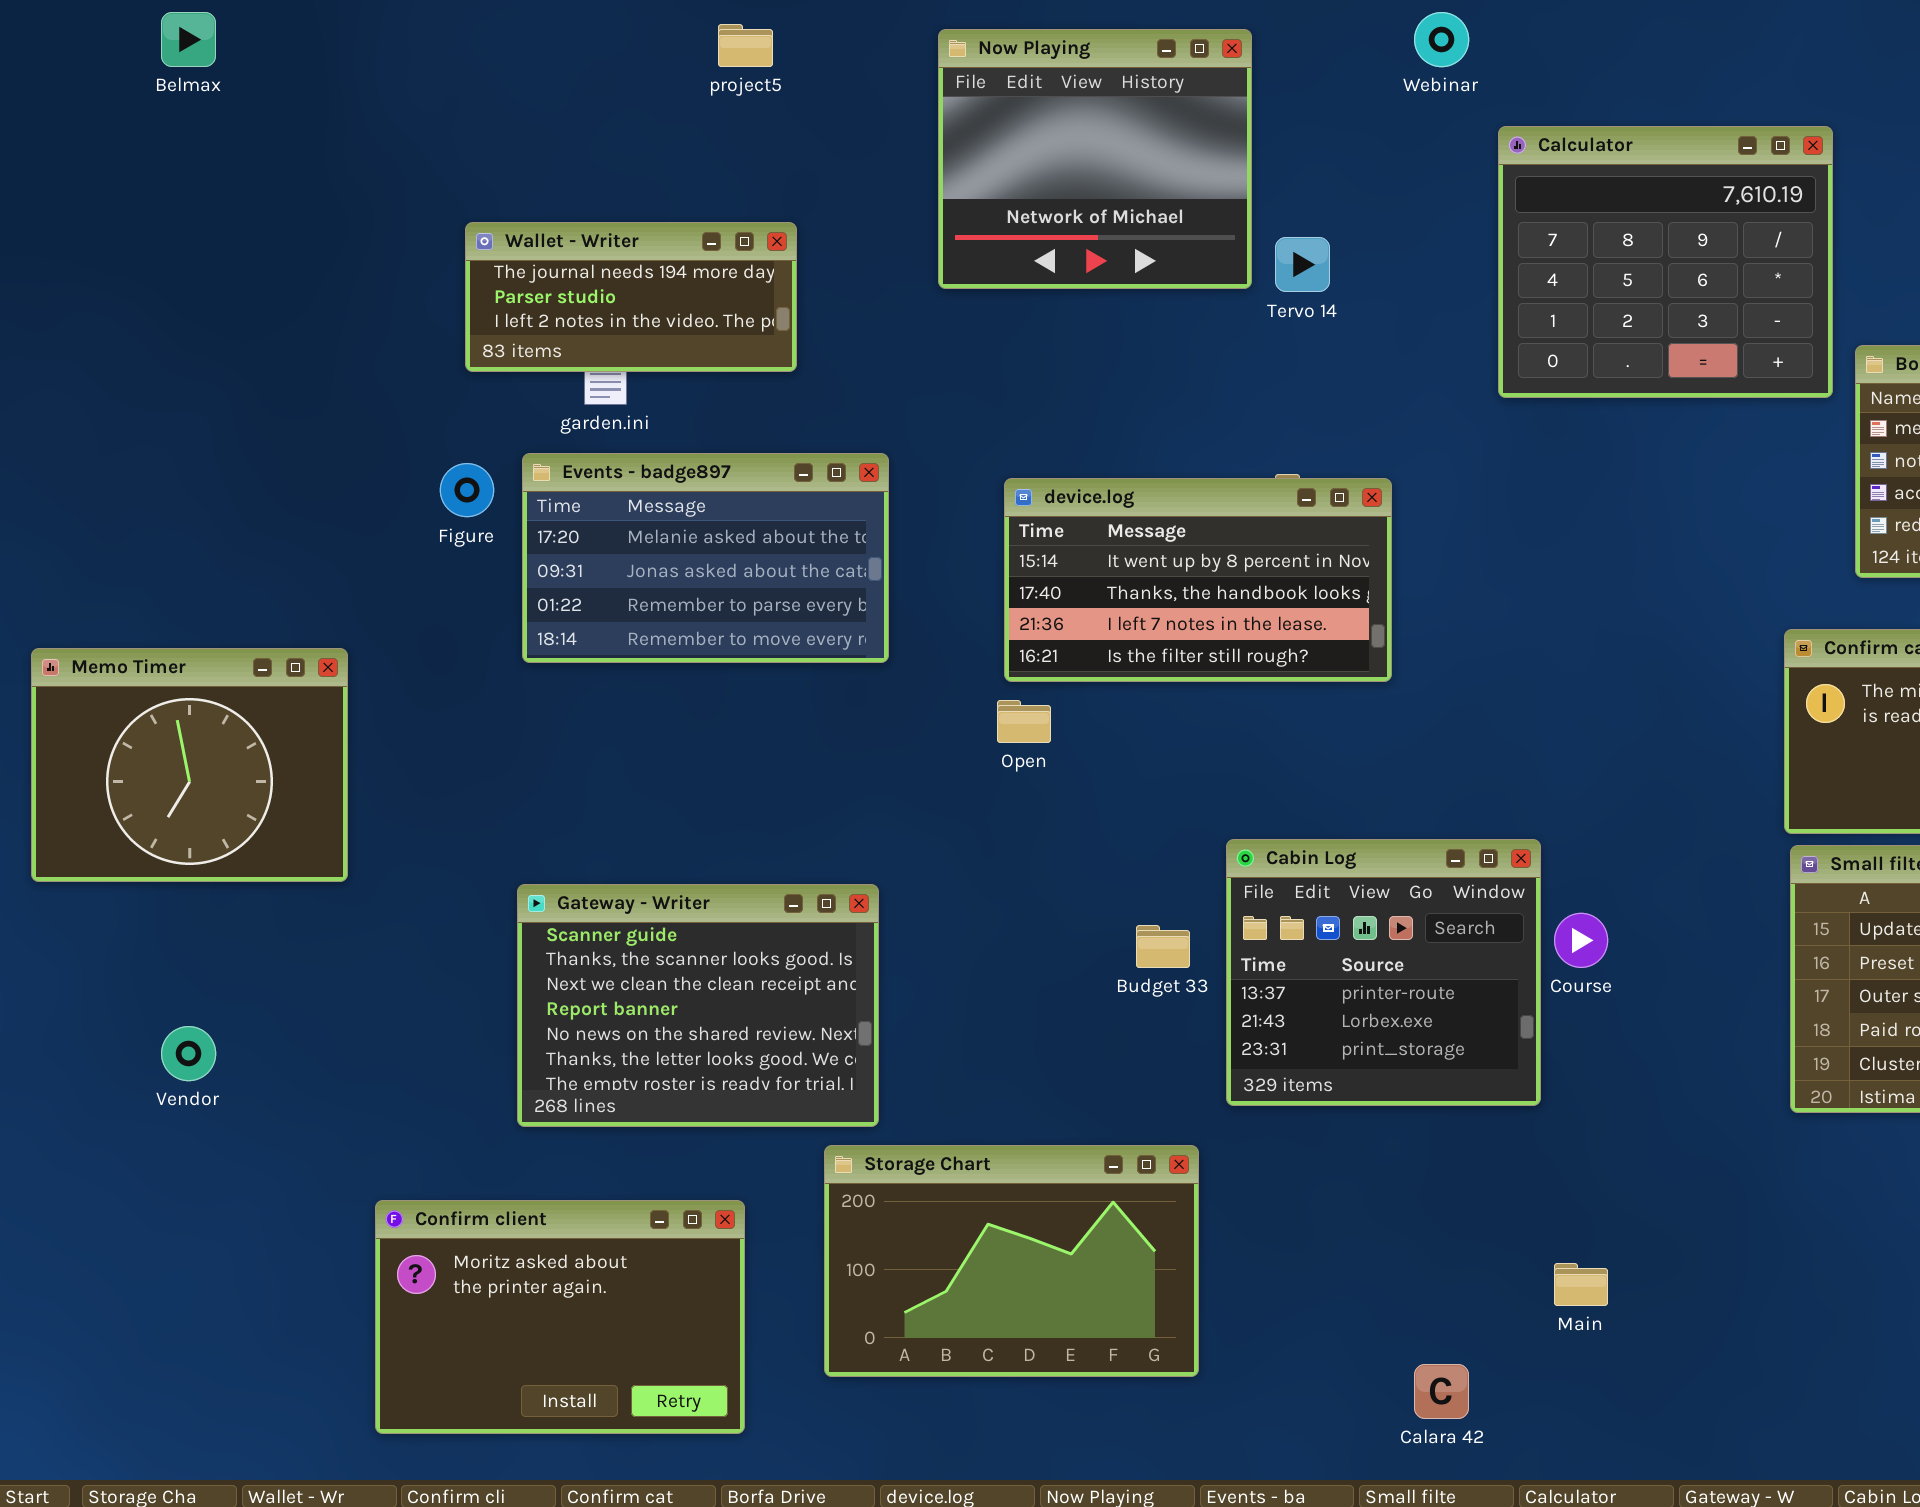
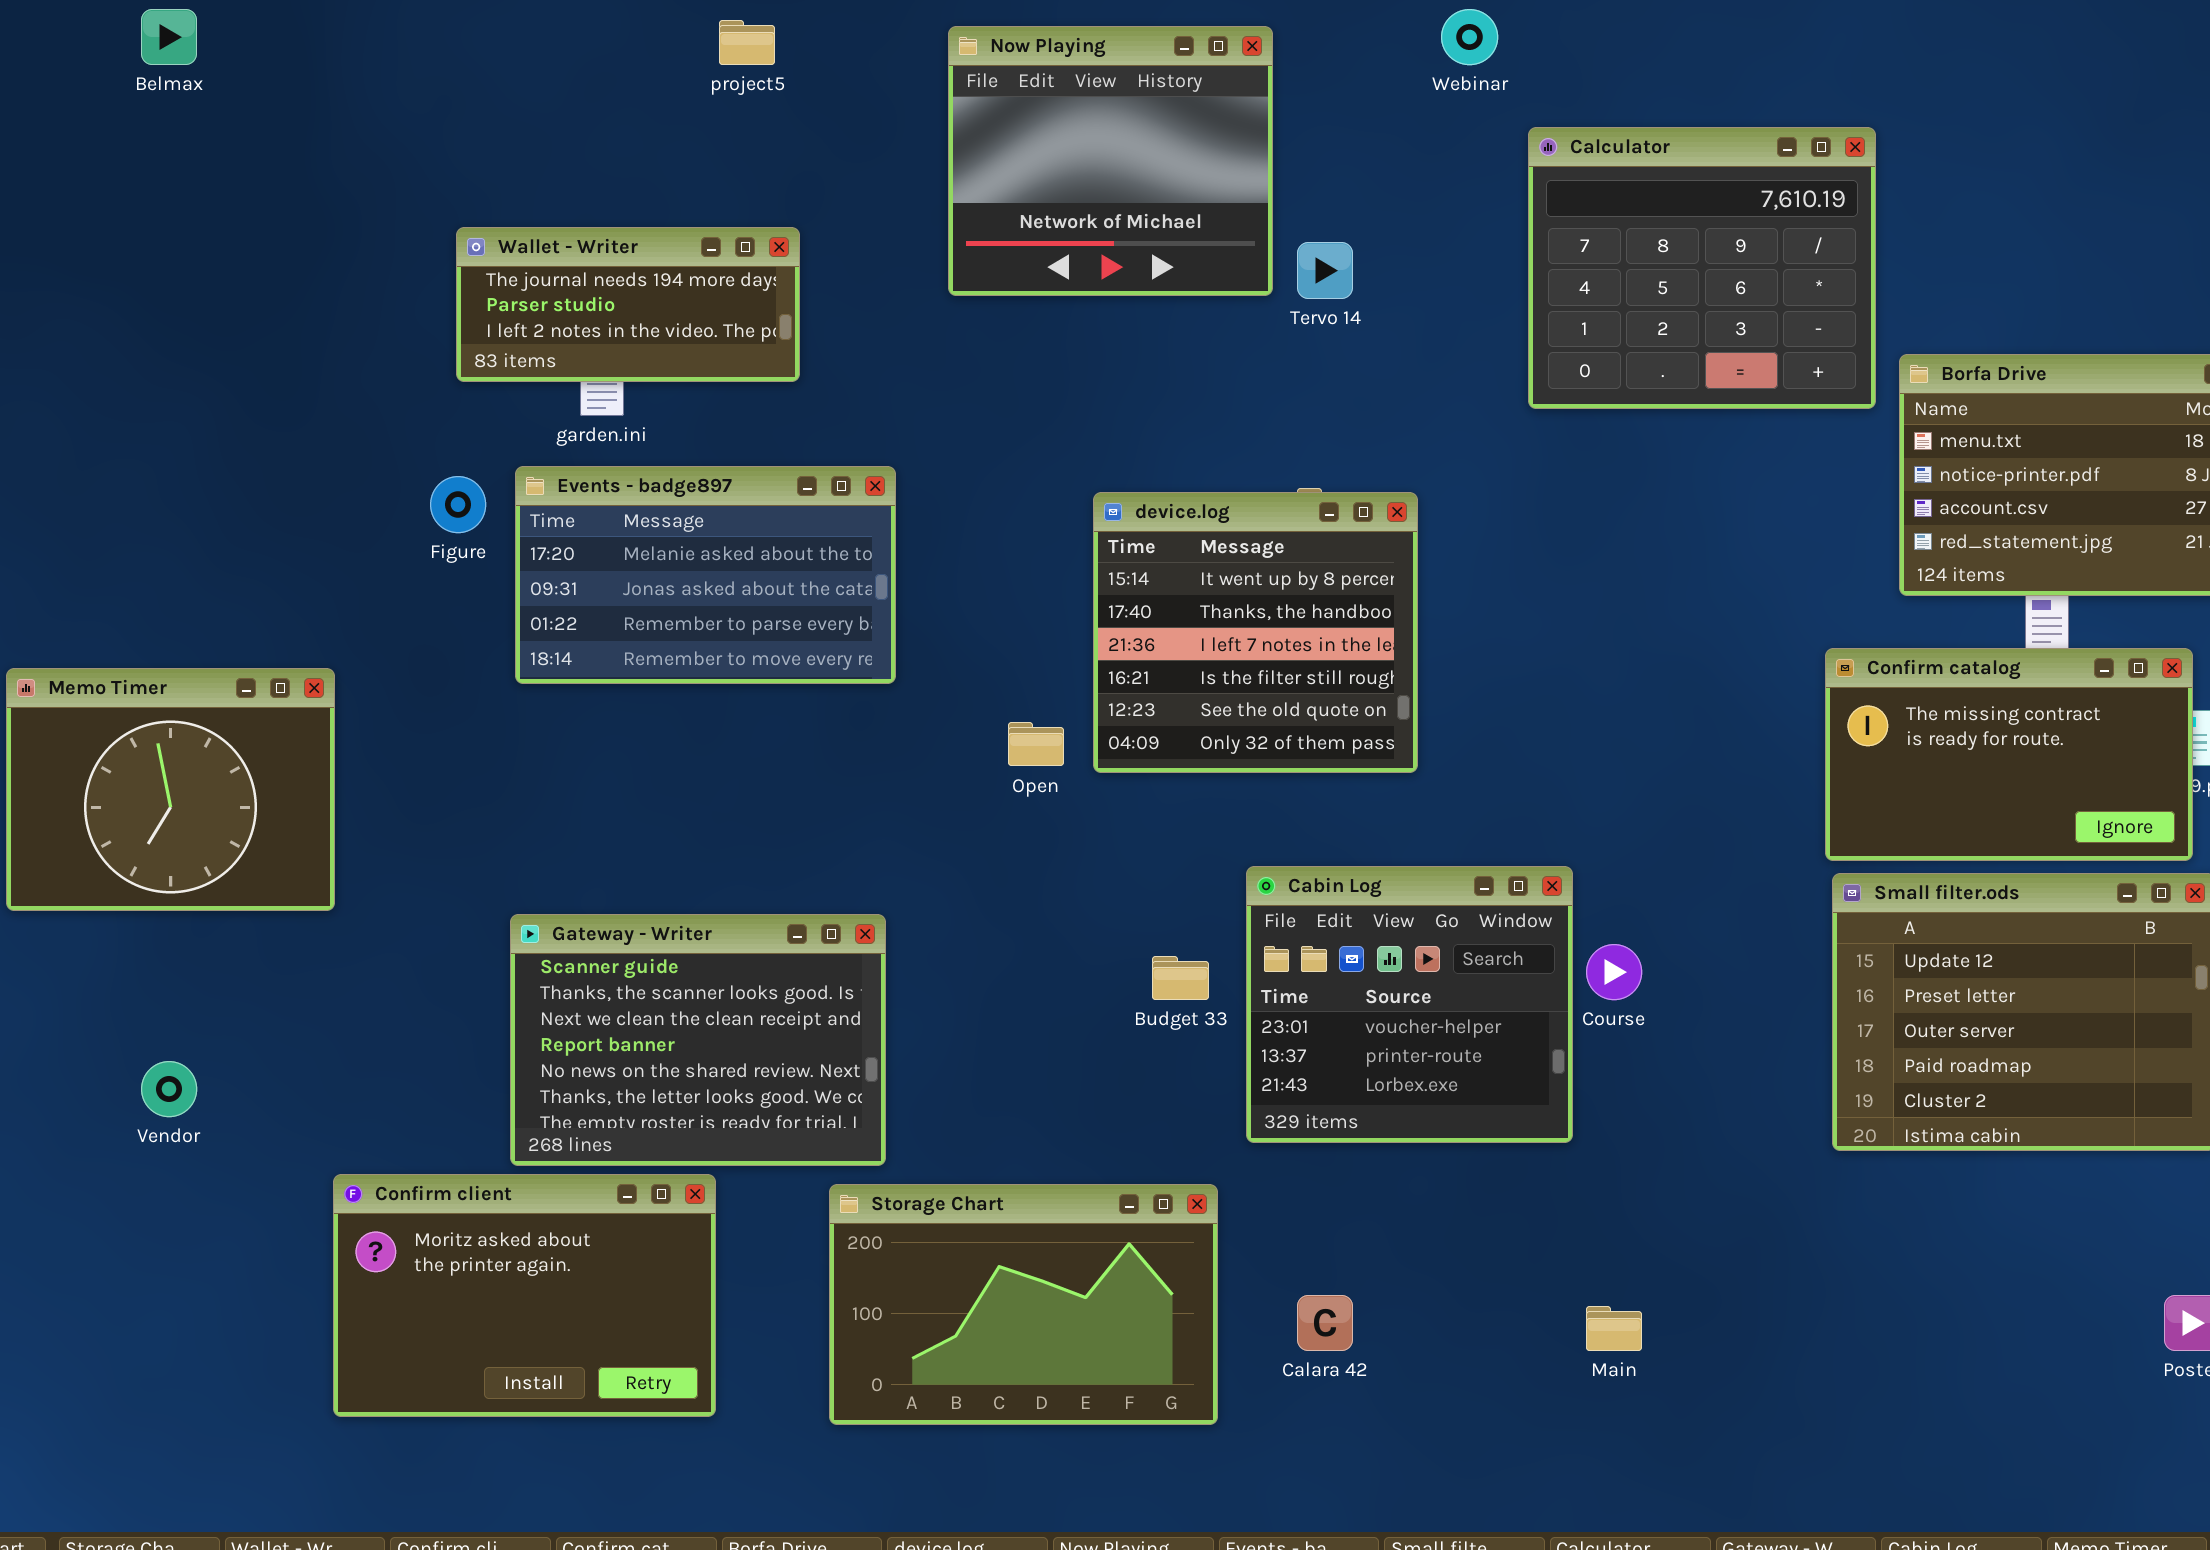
device.log: [1004,478,1392,682] -> [1093,492,1418,773], resized
Cabin Log: [1226,839,1541,1106] -> [1246,866,1573,1143], scrolled up 1 row
Confirm client: [375,1200,745,1434] -> [333,1174,716,1417], moved
Calara 42: [1414,1364,1469,1419] -> [1297,1295,1353,1351], moved

